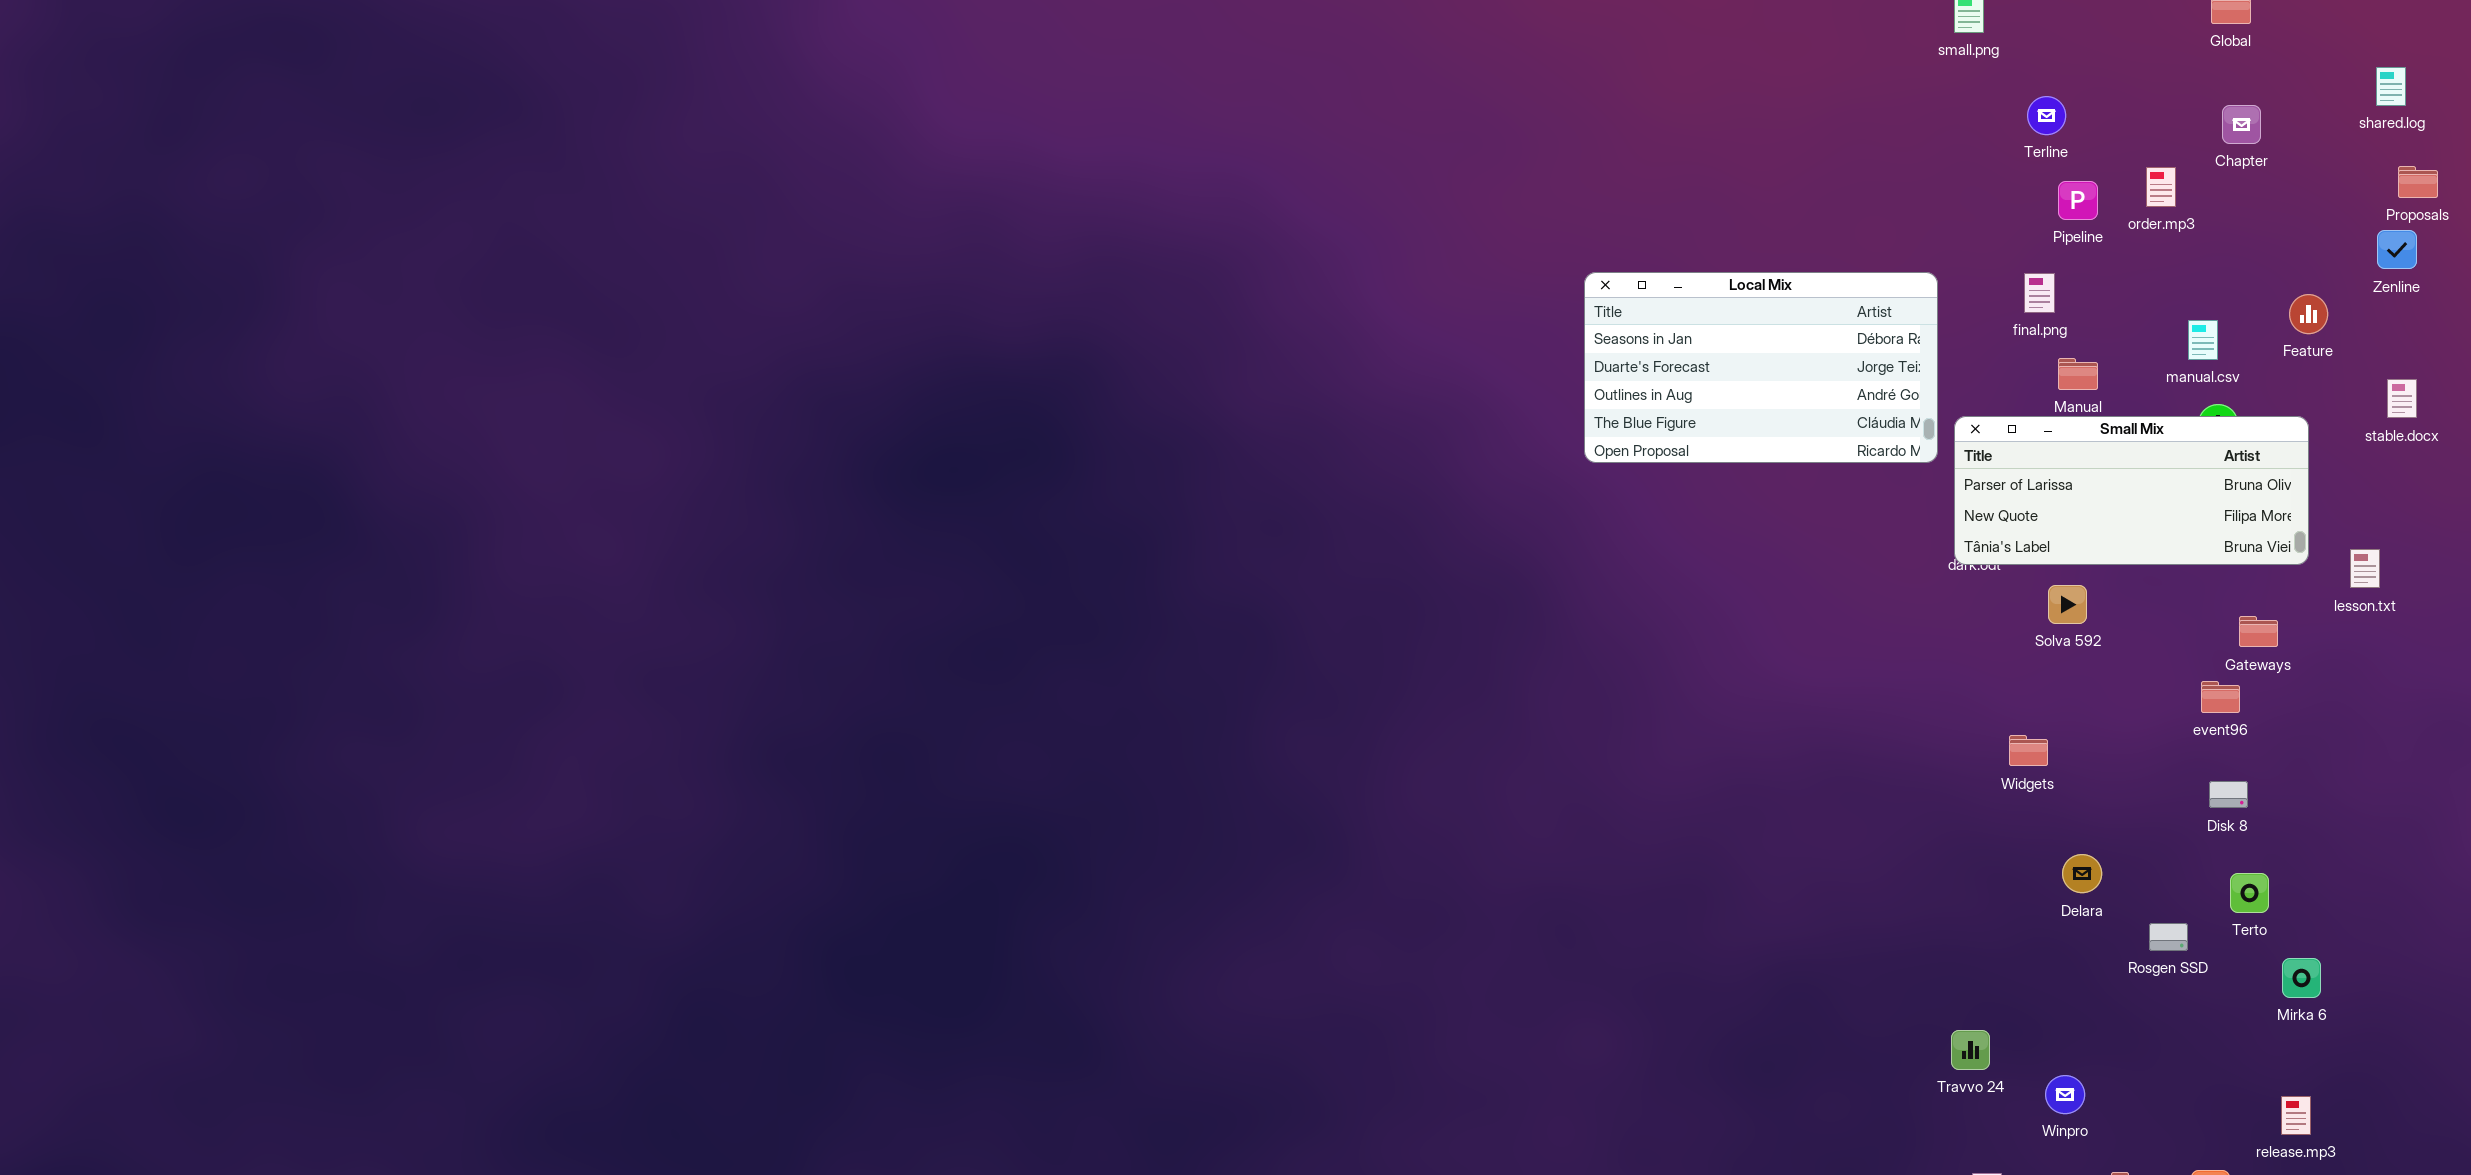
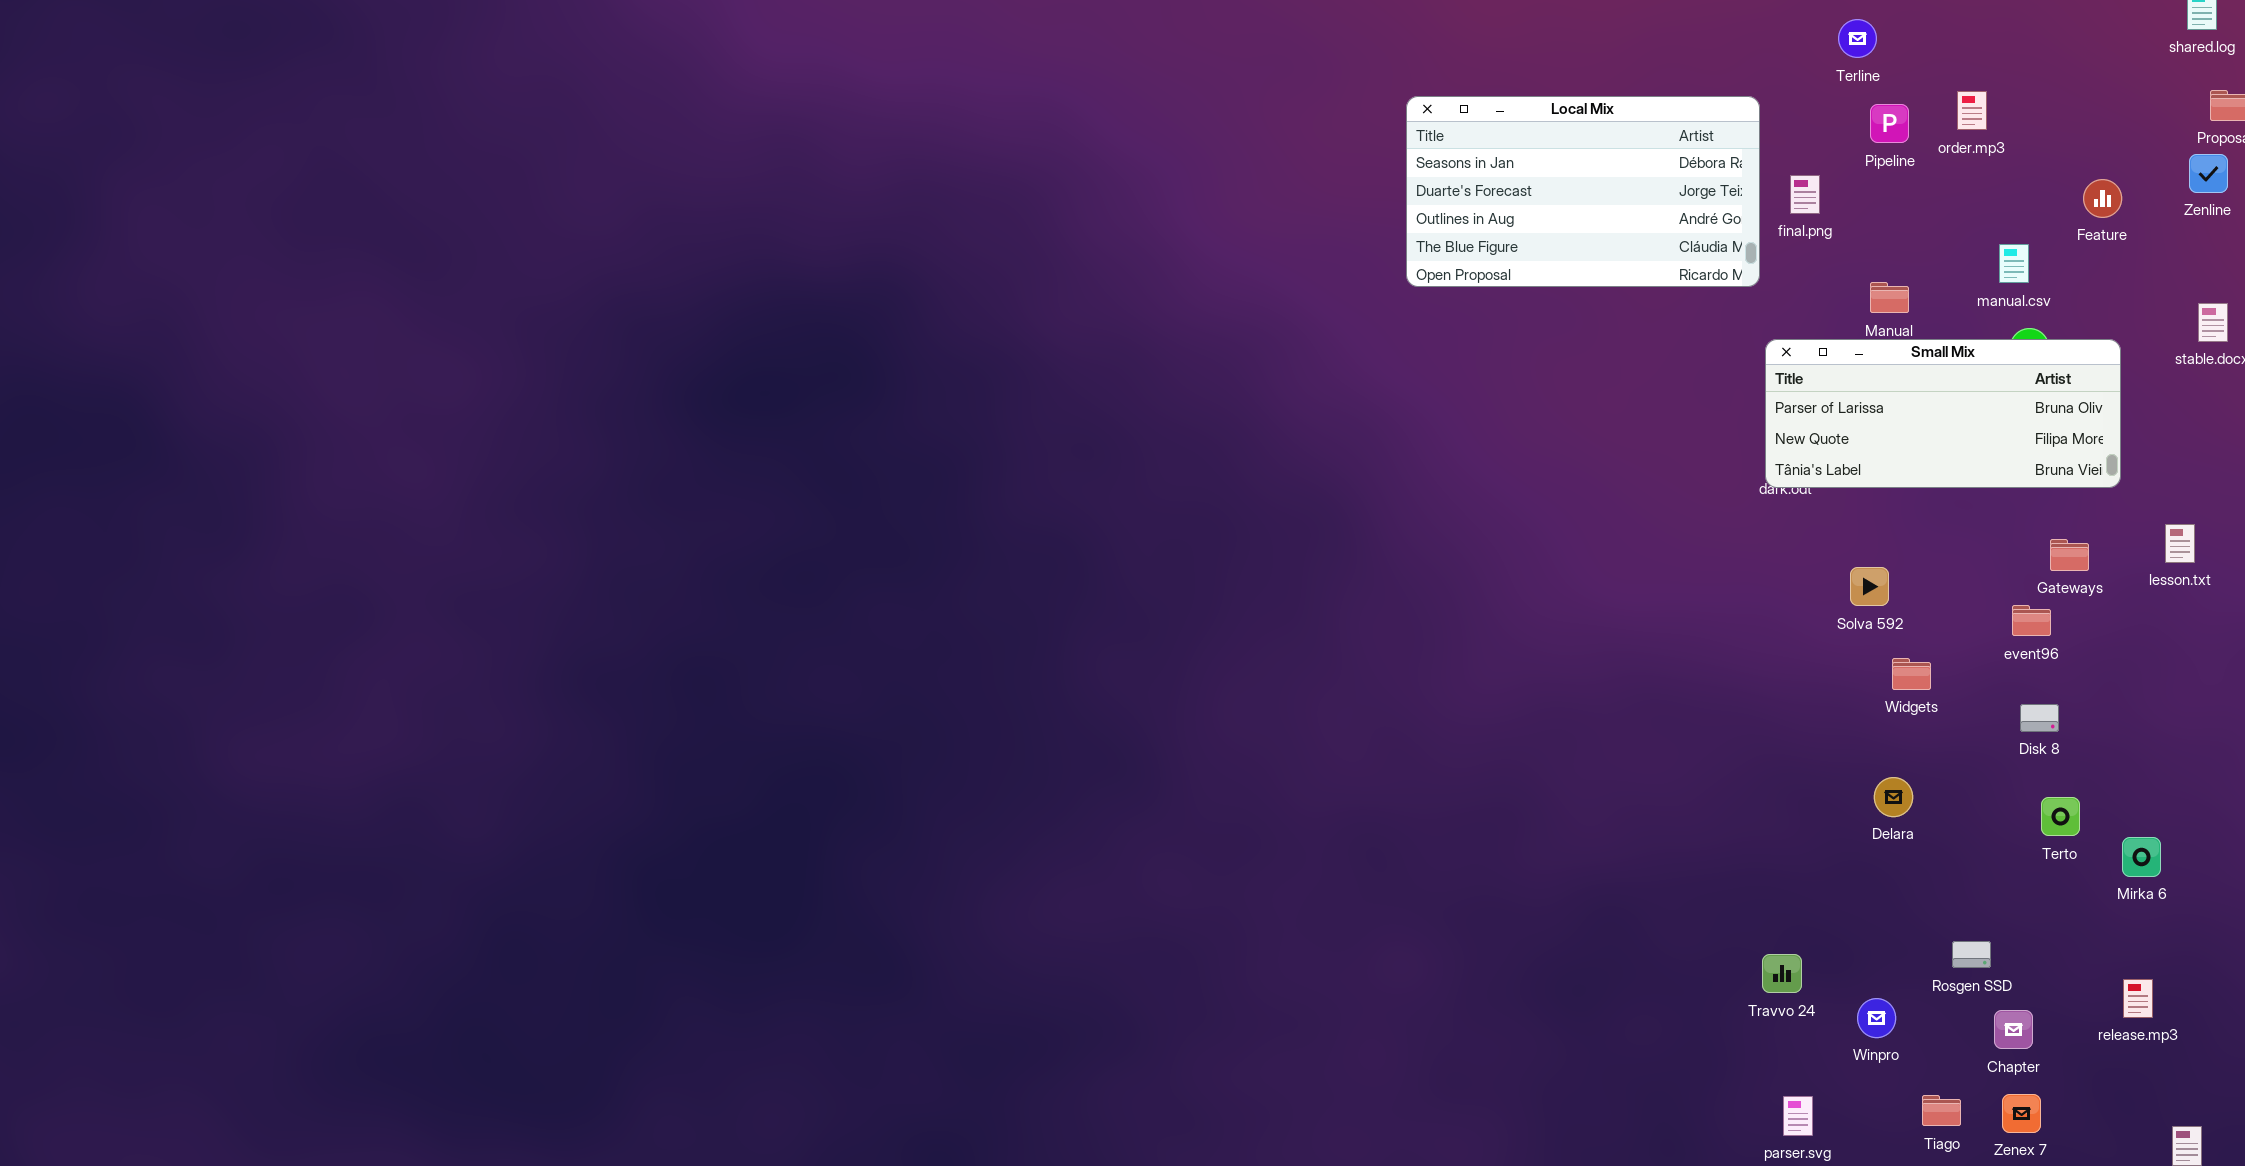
Chapter: [2222,105,2261,144] -> [1994,1010,2033,1049], moved
Local Mix: [1584,272,1938,463] -> [1406,96,1760,287], moved
final.png: [2024,273,2055,313] -> [1790,175,1820,214], moved
Feature: [2289,294,2328,334] -> [2083,179,2122,218], moved
lesson.txt: [2350,549,2380,588] -> [2165,524,2195,563], moved
Solva 592: [2048,585,2087,624] -> [1850,567,1889,606], moved
Widgets: [2009,735,2048,766] -> [1892,658,1931,690], moved
Rosgen SSD: [2149,923,2188,951] -> [1952,941,1991,968], moved
Mirka 6: [2282,958,2321,998] -> [2122,837,2161,877], moved
release.mp3: [2281,1096,2311,1135] -> [2123,979,2153,1018], moved

